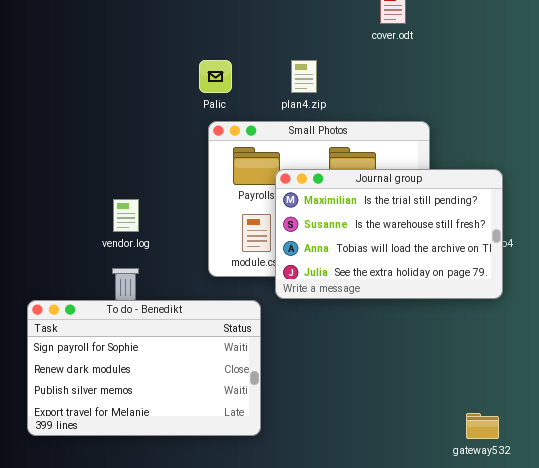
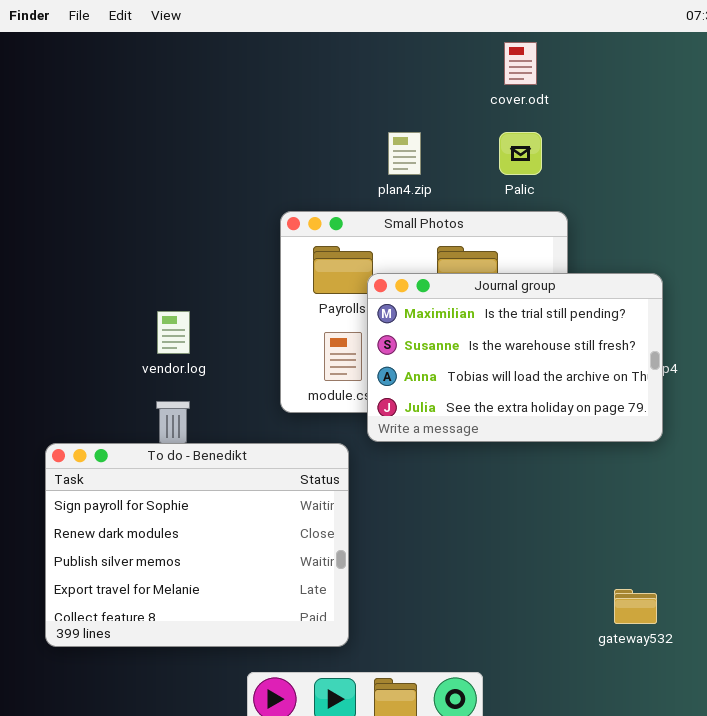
Palic: [199,60,232,93] -> [499,132,542,175], moved
To do - Benedikt: [27,300,261,436] -> [45,443,349,647], resized

